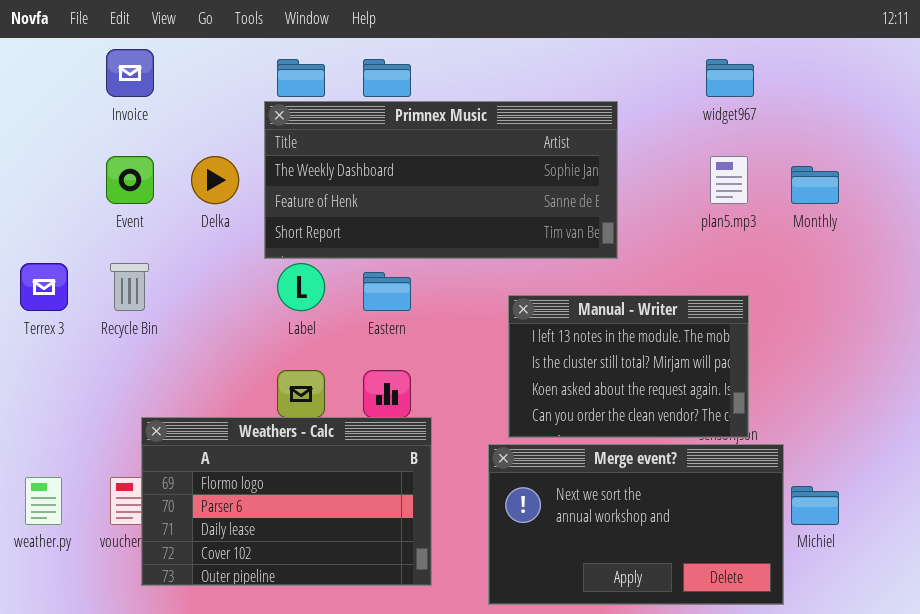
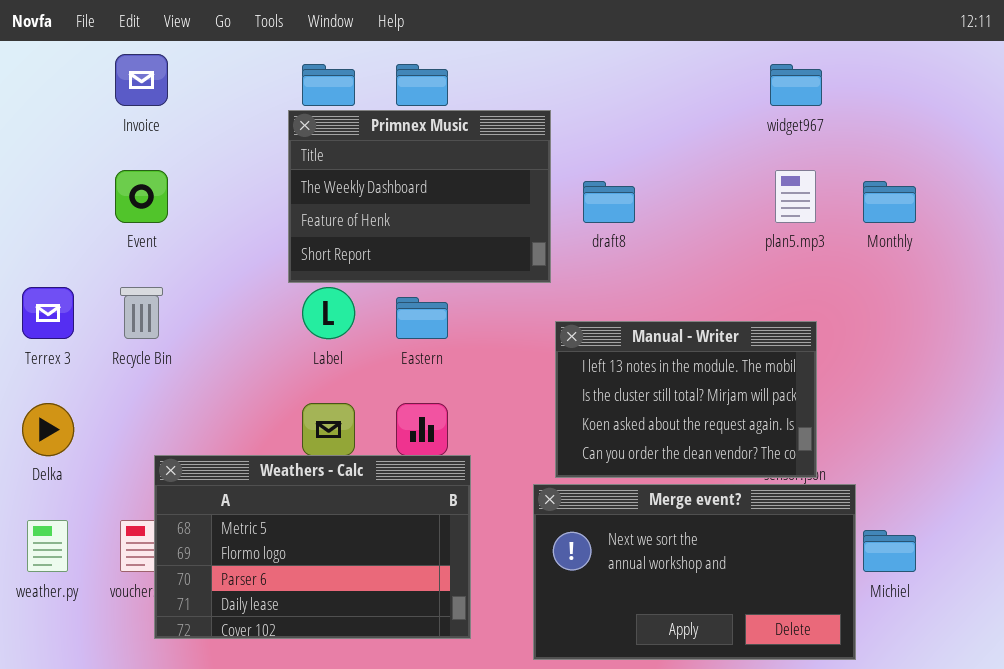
Primnex Music: [264,101,618,259] -> [288,110,551,283], resized
Delka: [191,156,239,204] -> [22,403,74,456], moved
Weathers - Calc: [141,417,432,586] -> [154,455,471,639], scrolled up 1 row

